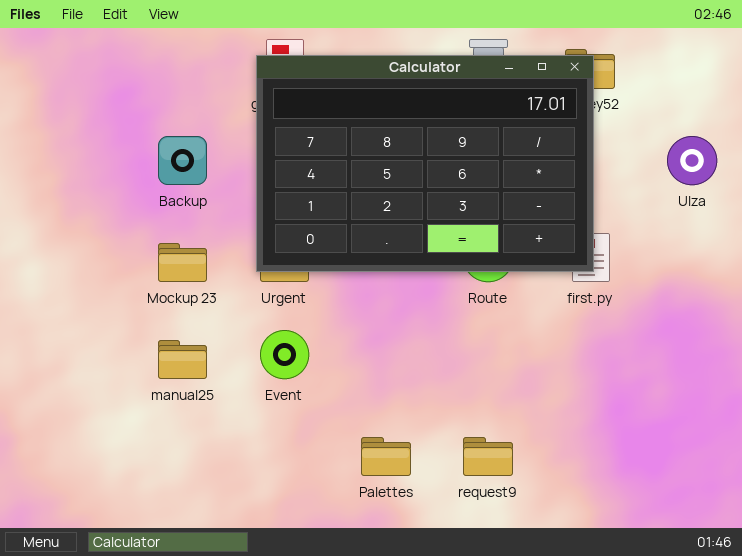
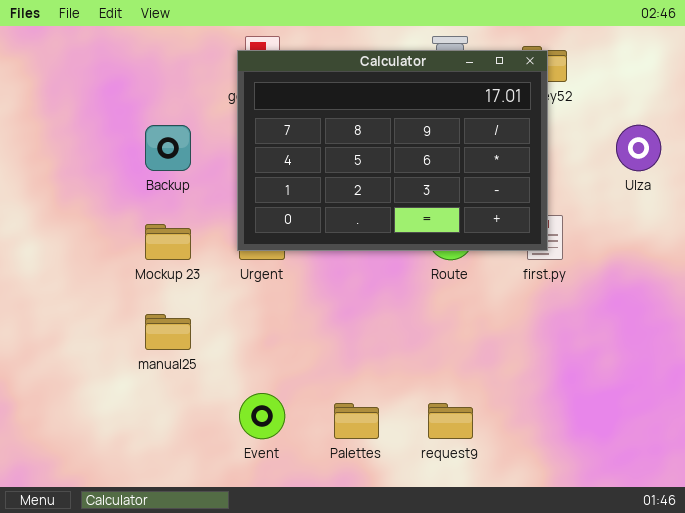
Event: [260,330,309,379] -> [239,393,285,439], moved

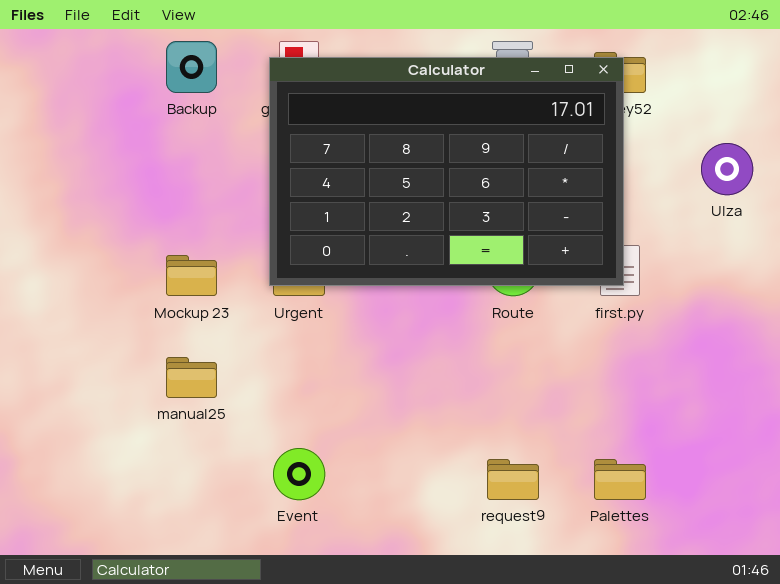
Backup: [145,125,191,171] -> [166,41,217,93], moved
Palettes: [334,403,379,439] -> [594,459,646,500], moved

